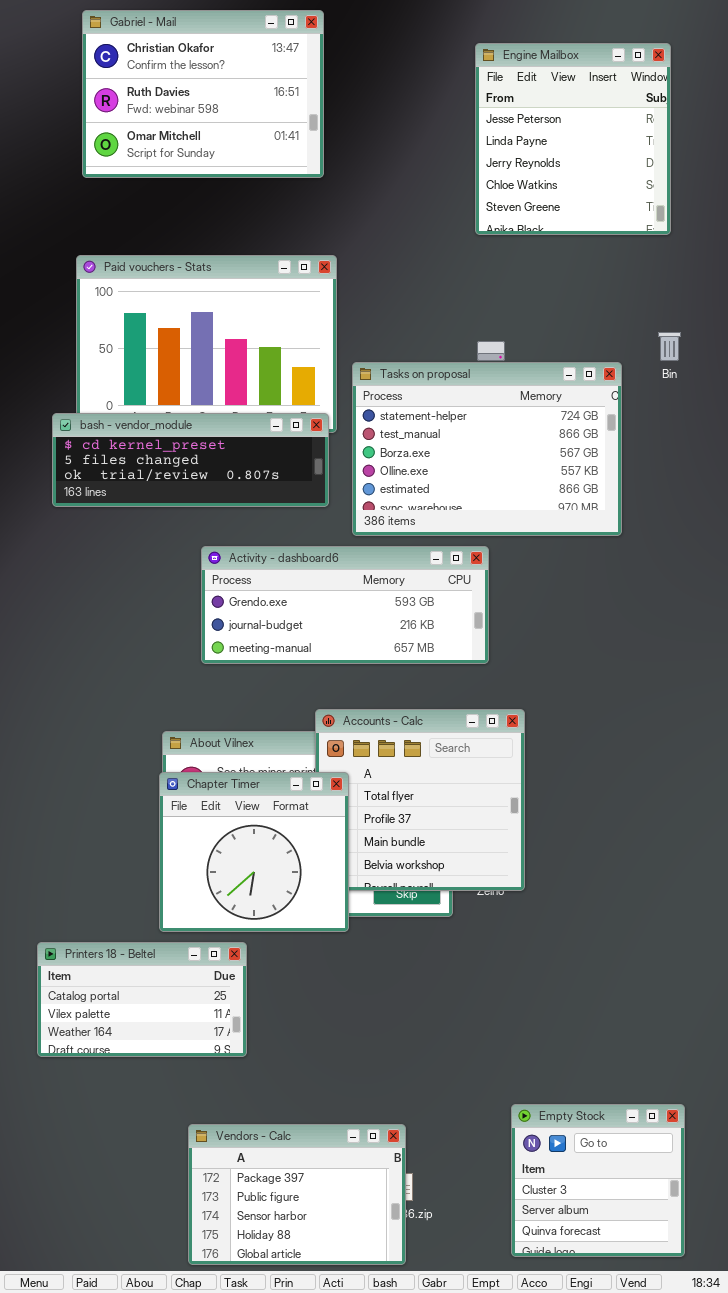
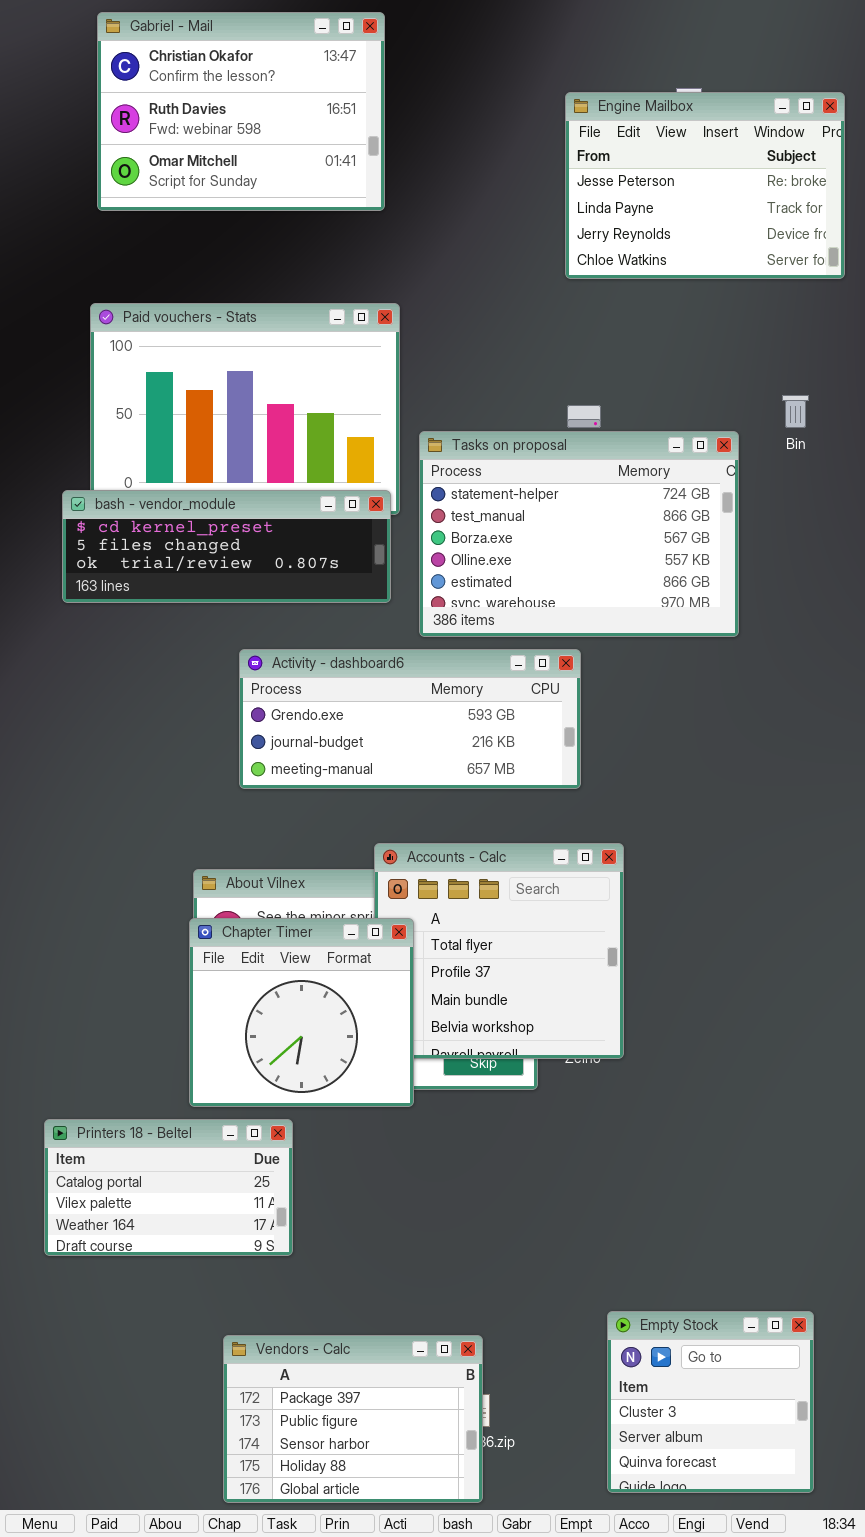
Engine Mailbox: [475,43,671,235] -> [565,92,845,279], resized

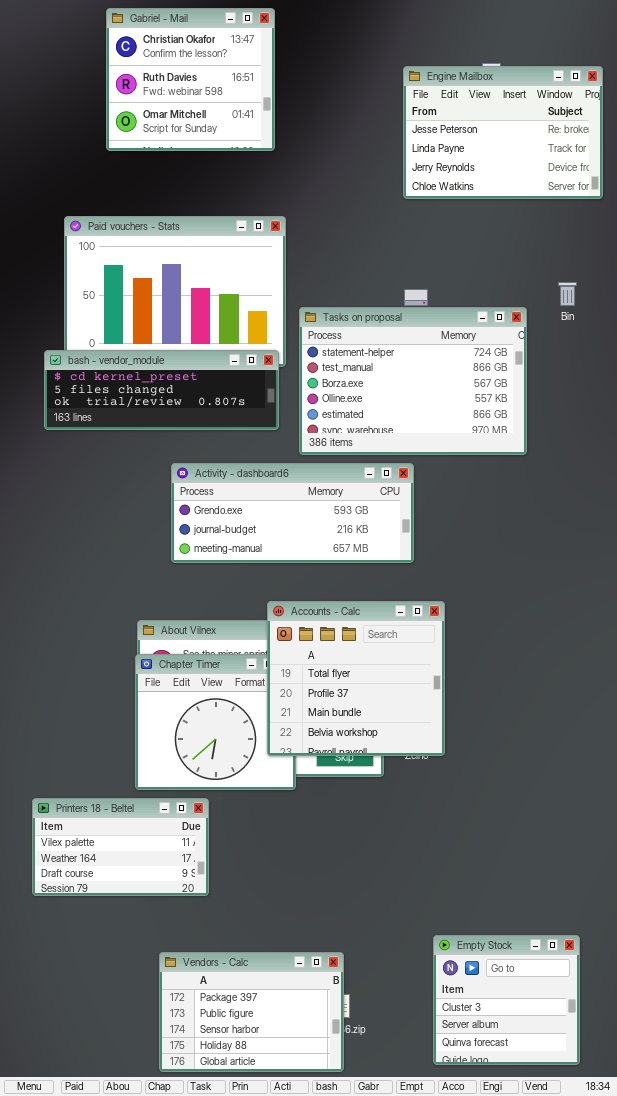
Gabriel - Mail: [97,12,385,211] -> [106,8,275,151], resized
Accounts - Calc: [374,843,624,1059] -> [267,601,445,756], raised
Printers 18 - Beltel: [44,1119,293,1256] -> [32,798,209,896], scrolled down 1 row

